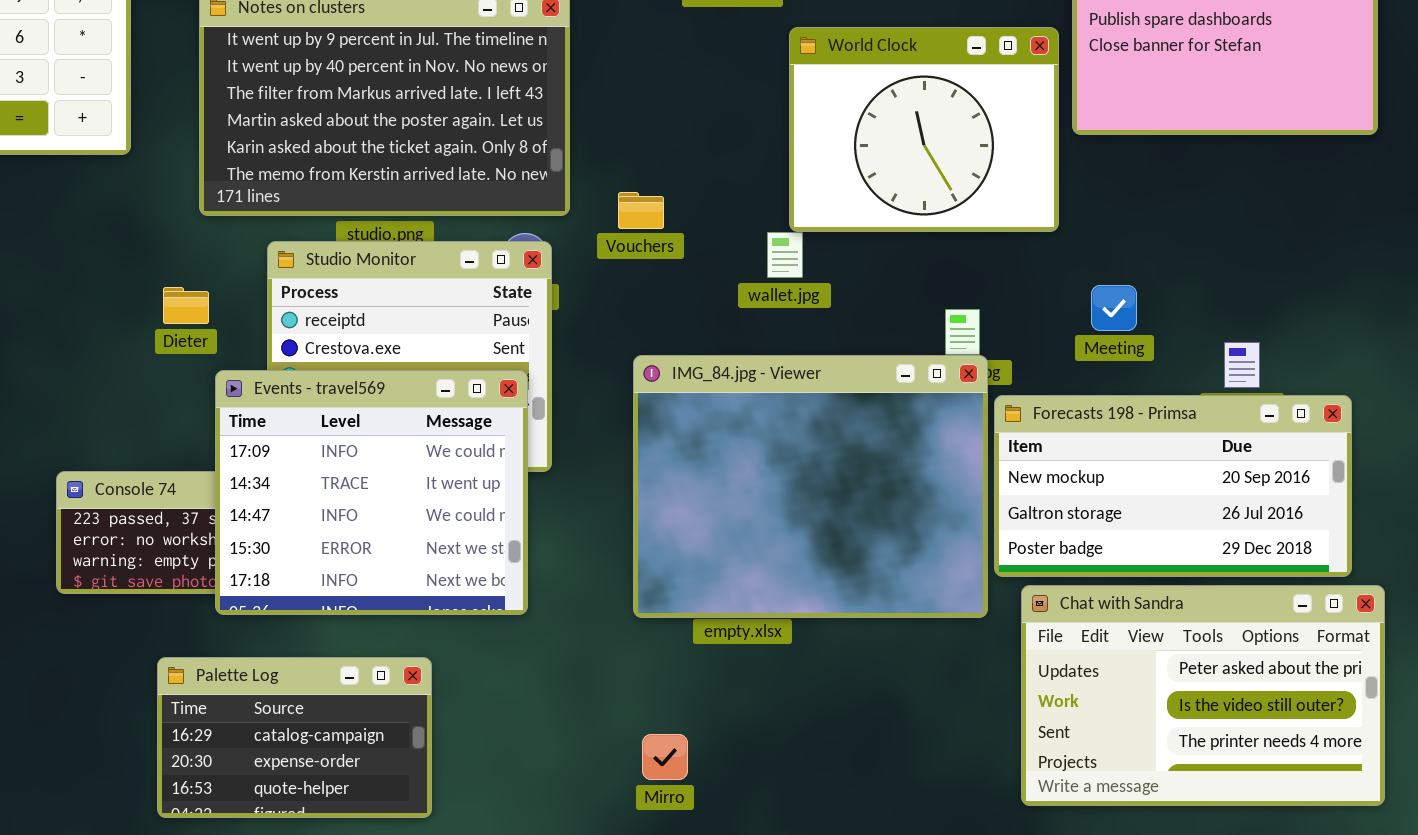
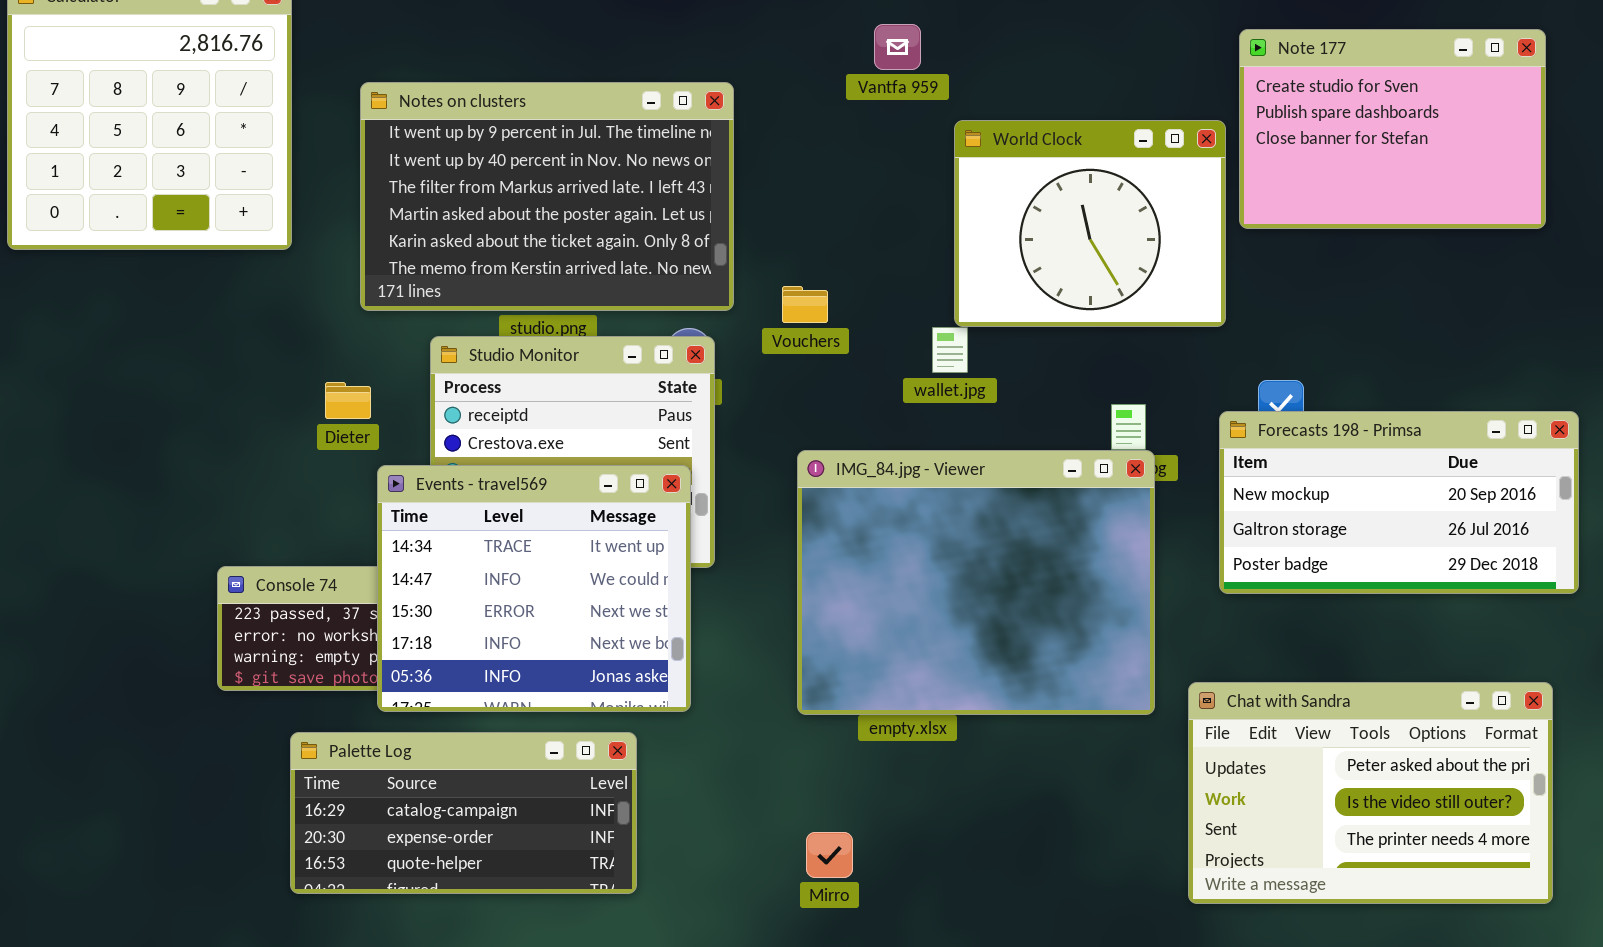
Events - travel569: [215,370,528,615] -> [377,465,691,712], scrolled down 1 row
Forecasts 198 - Primsa: [994,395,1352,577] -> [1219,411,1579,594], moved
Palette Log: [157,657,432,818] -> [290,732,637,894], moved, resized

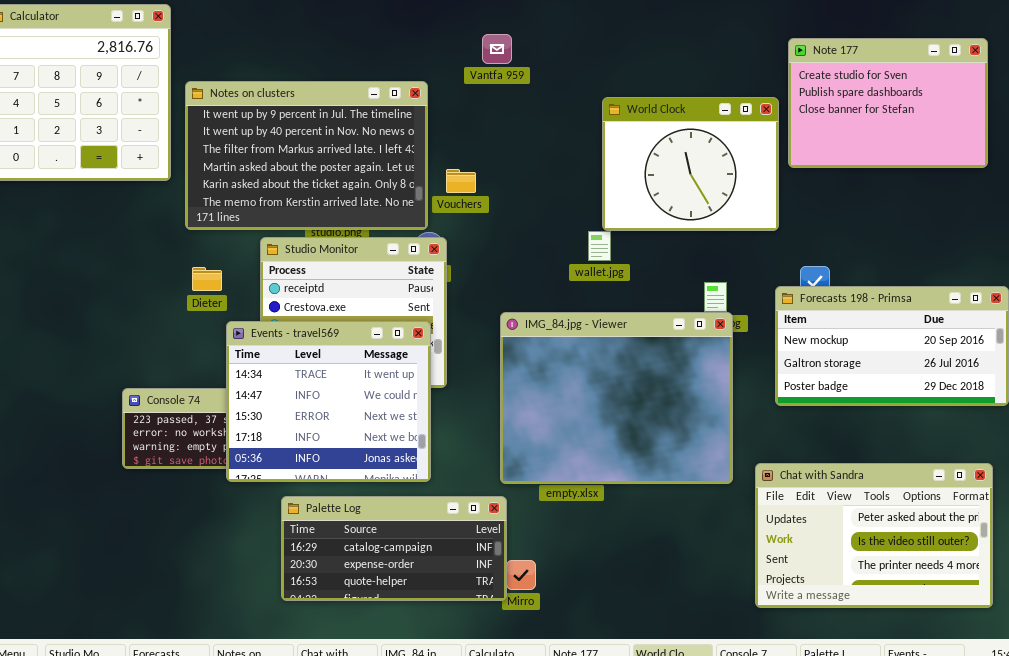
Vantfa 959: [874,24,921,70] -> [482,34,512,64], moved
Notes on clusters: [360,82,734,311] -> [185,81,428,230], moved
Vouchers: [782,286,828,323] -> [446,169,476,193], moved
Palette Log: [290,732,637,894] -> [281,496,507,601], moved

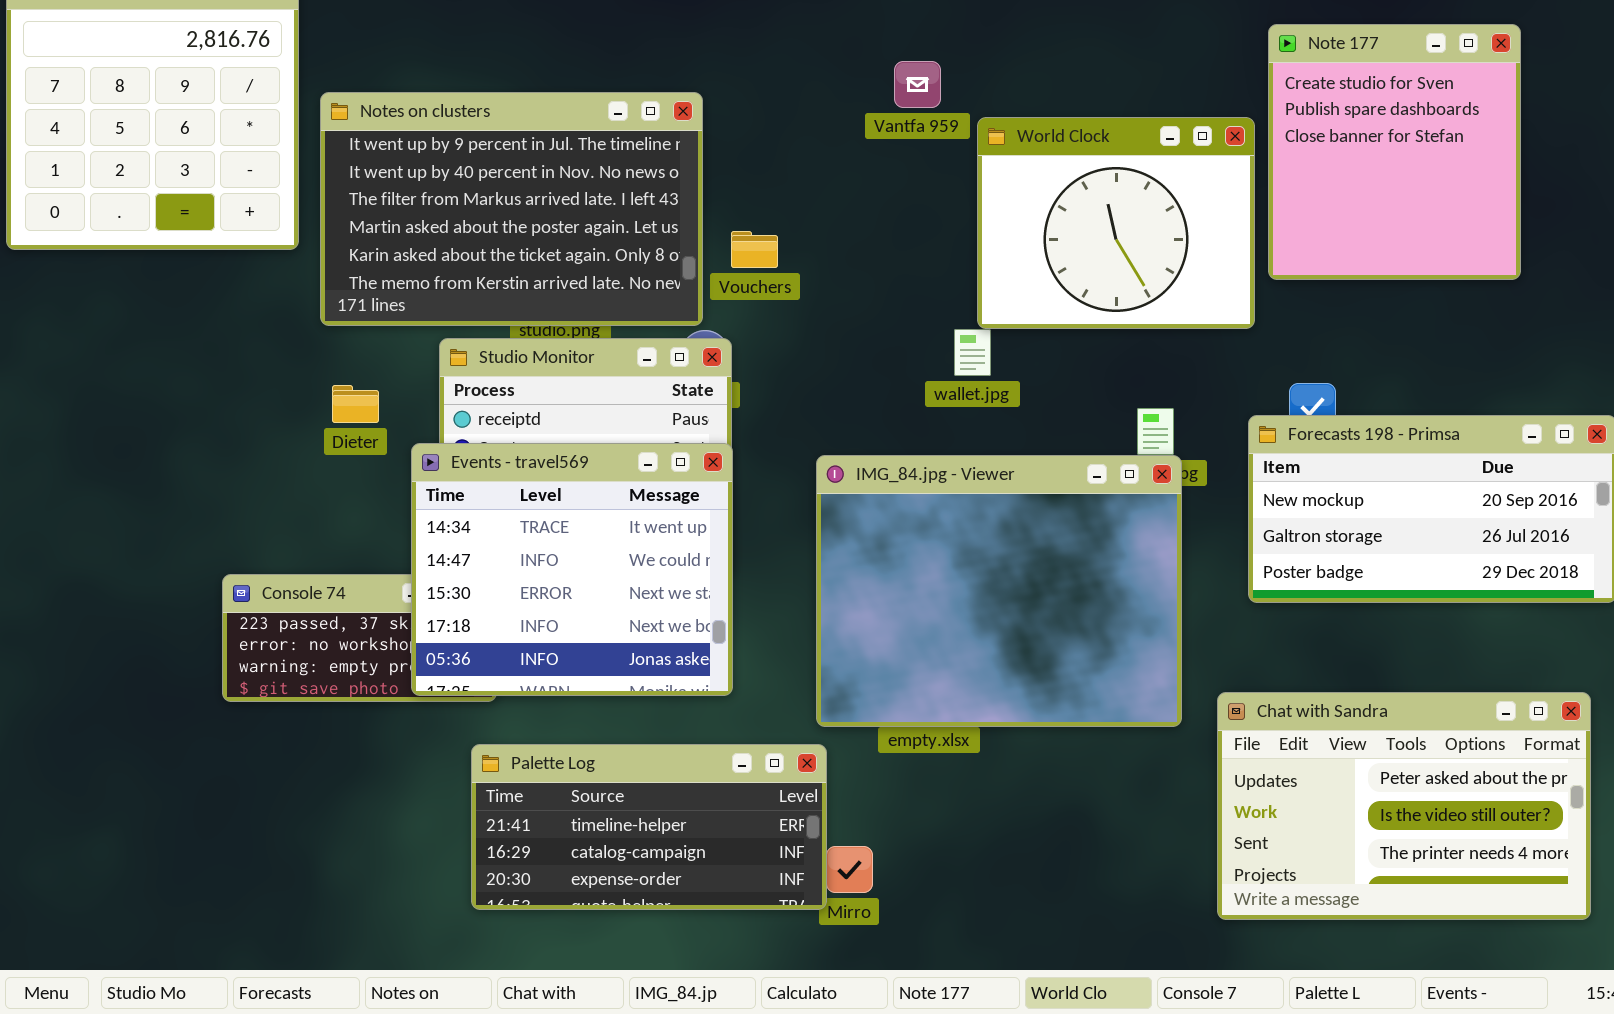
Vantfa 959: [482,34,512,64] -> [894,61,941,108], moved
Note 177: [788,38,988,168] -> [1268,24,1521,280], resized
Events - travel569: [226,321,431,482] -> [411,443,733,696], moved
Palette Log: [281,496,507,601] -> [471,744,827,910], scrolled up 1 row

